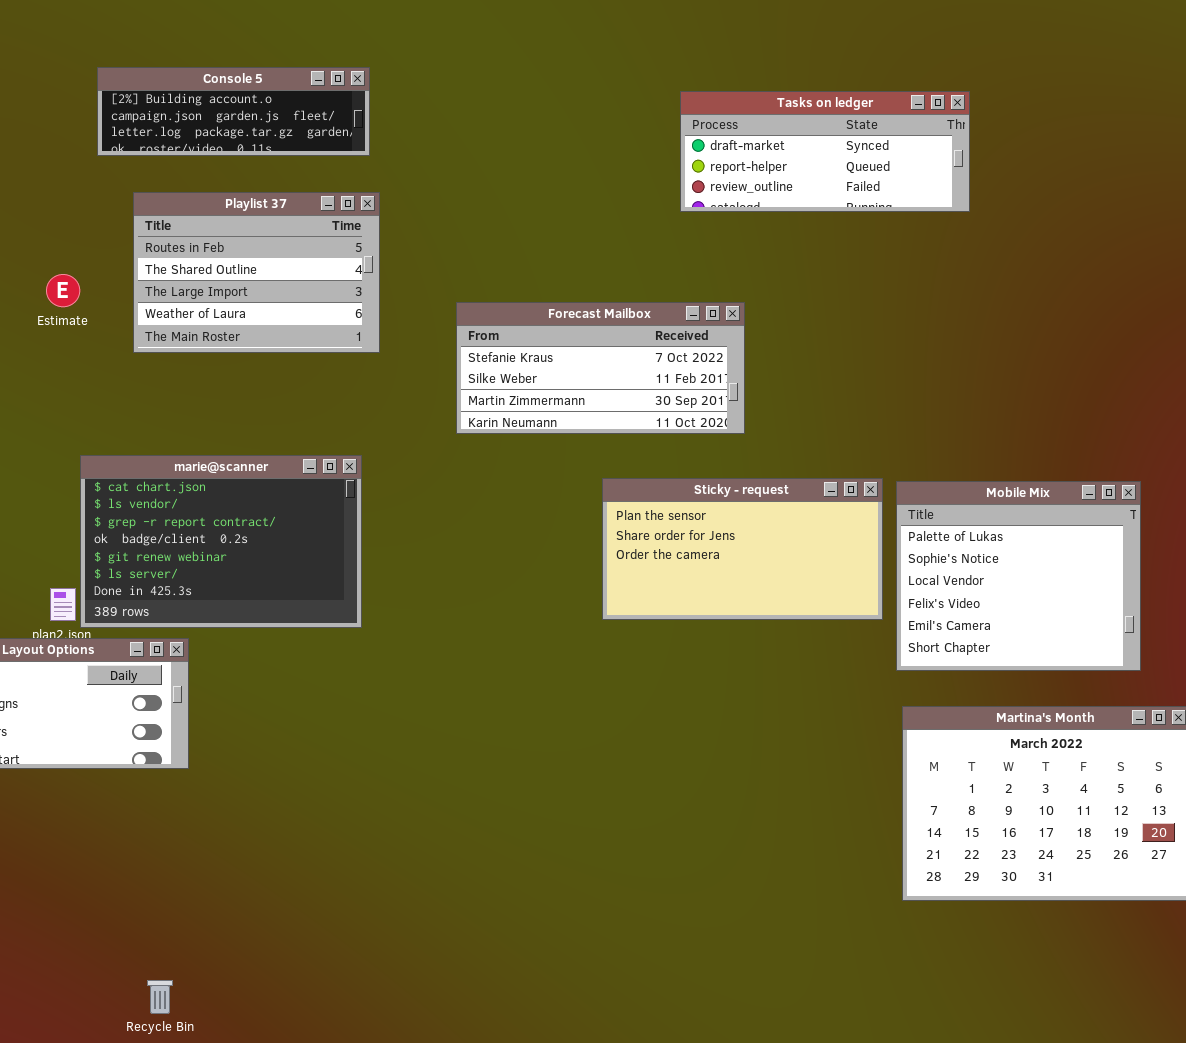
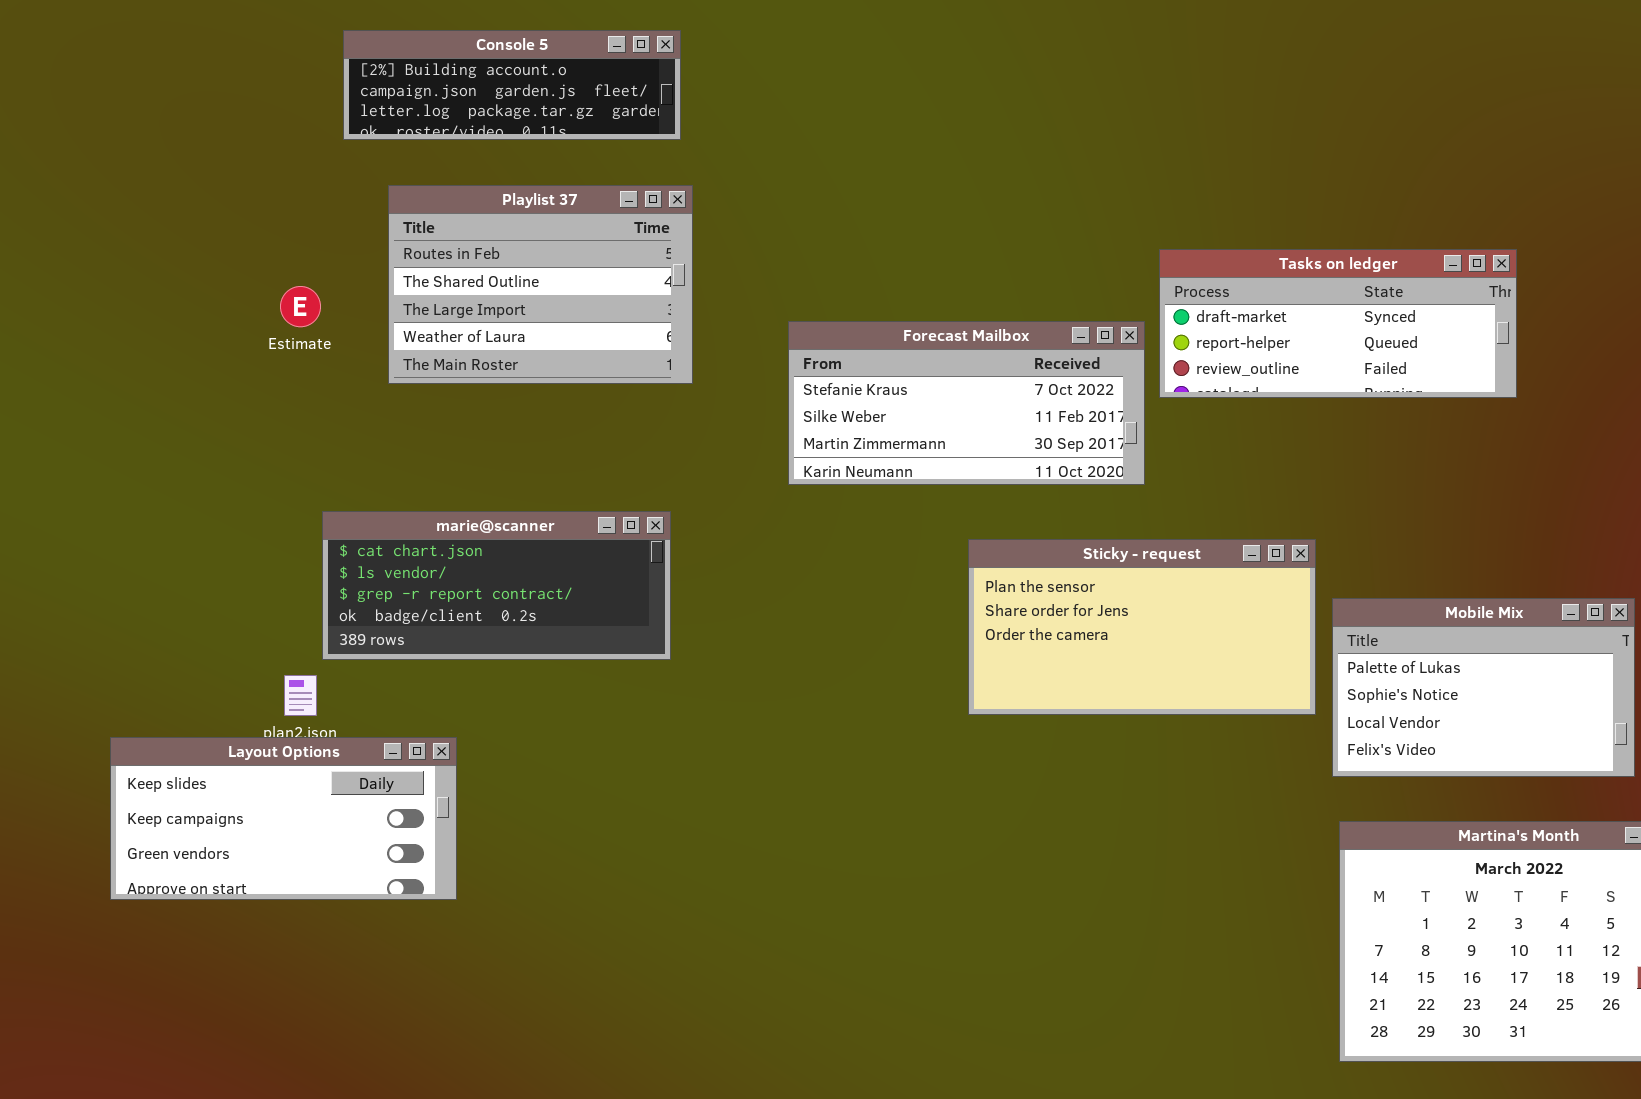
Tasks on ledger: [680,91,970,212] -> [1159,249,1517,398], moved
marie@scanner: [80,455,362,628] -> [322,511,671,660], resized
Mobile Mix: [896,481,1141,671] -> [1332,598,1635,777], resized

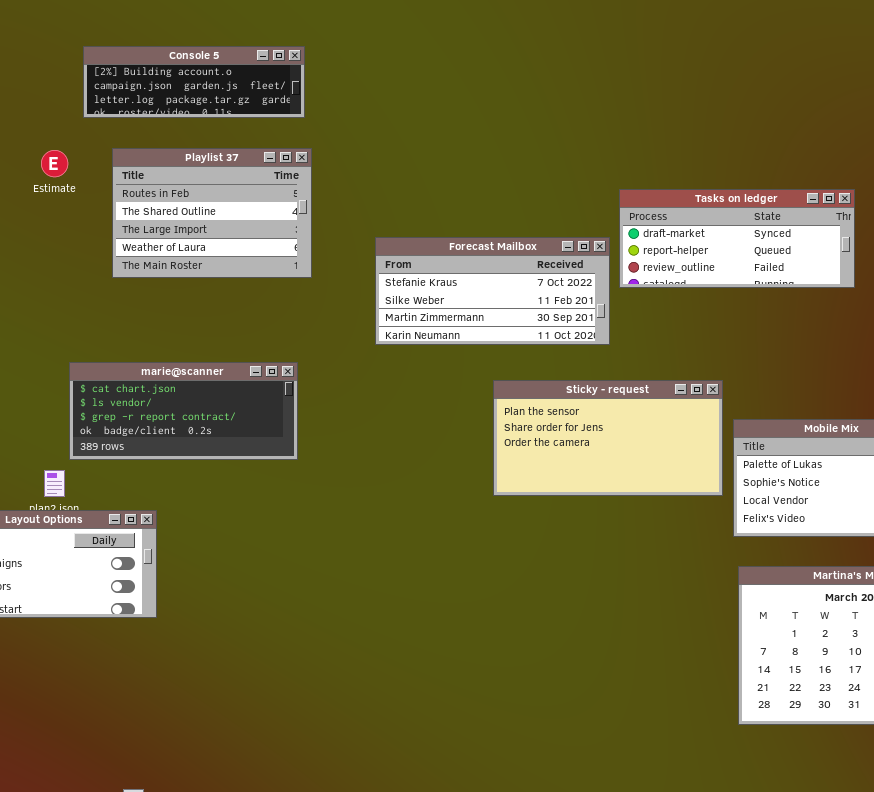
Estimate: [280,286,321,327] -> [41,150,68,177], moved

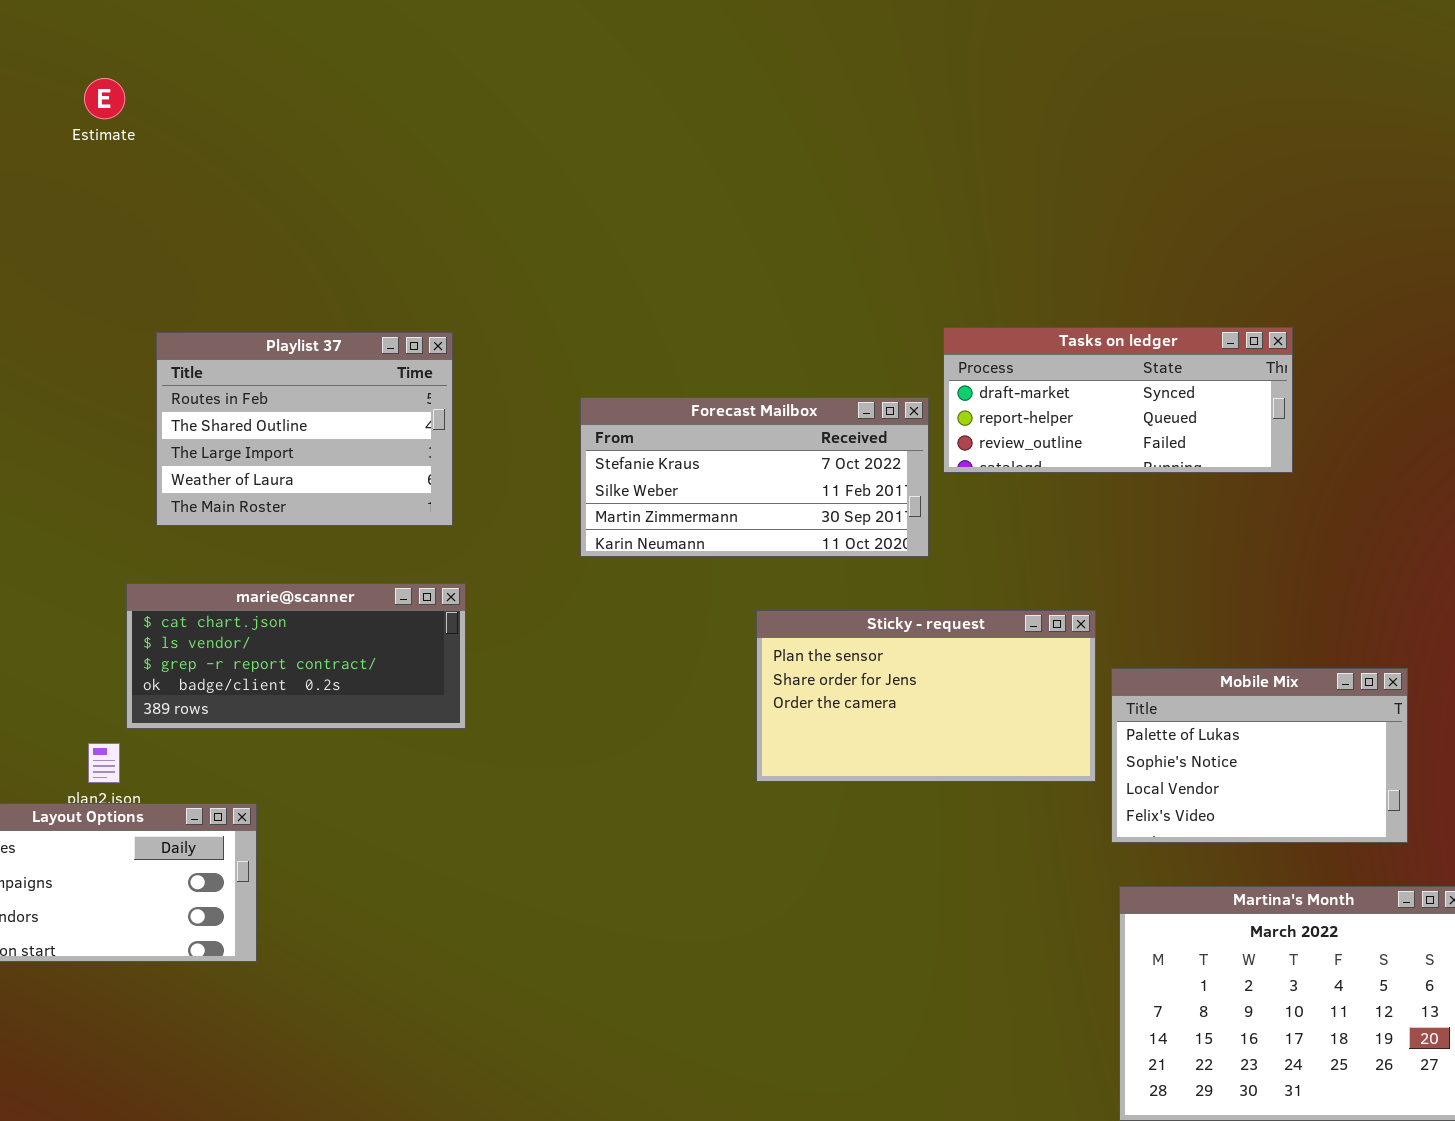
Console 5: [83,46,305,118] -> none, closed
Playlist 37: [112,148,312,278] -> [156,332,453,526], moved
Estimate: [41,150,68,177] -> [84,78,125,119], moved

